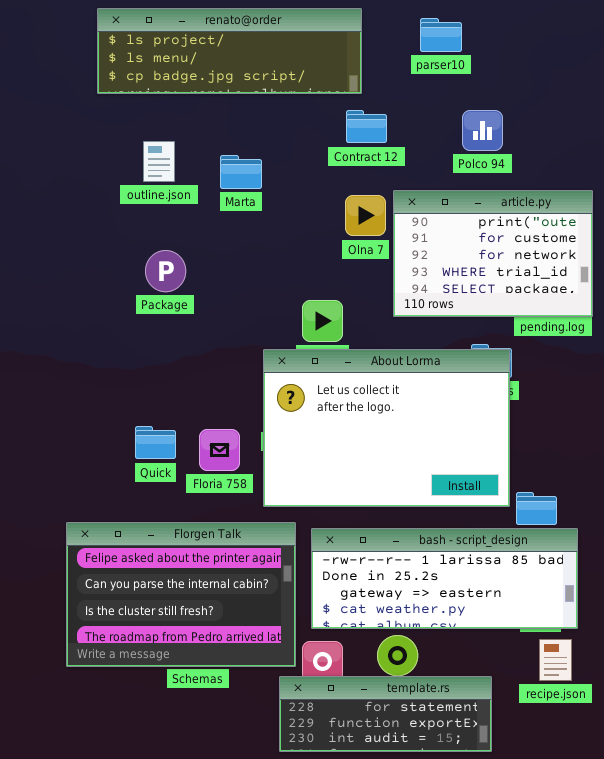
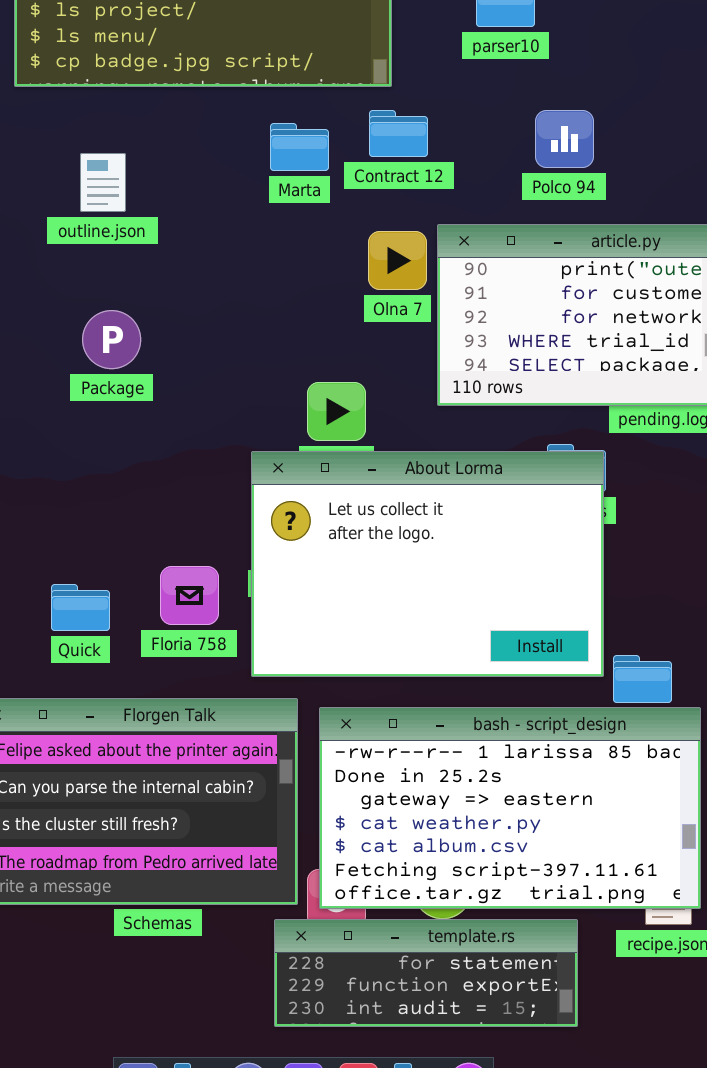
Marta: [220,155,262,189] -> [270,123,329,171], moved
Quick: [135,426,176,459] -> [51,584,110,631], moved
bash - script_design: [311,528,578,629] -> [319,707,701,909], resized

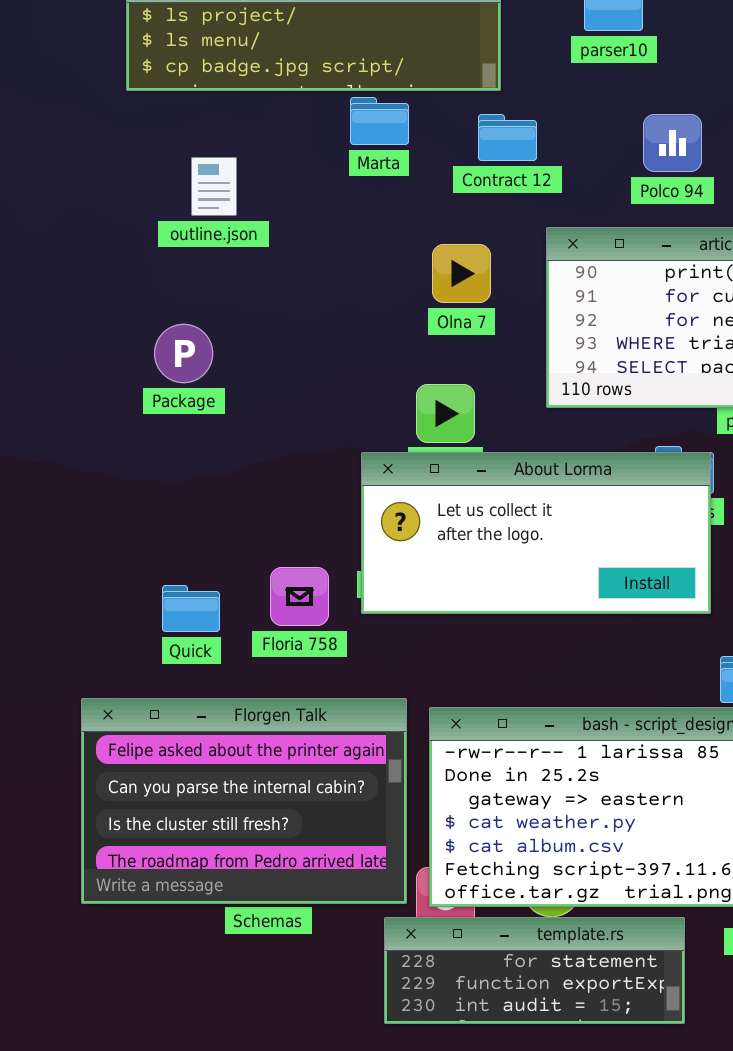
Marta: [270,123,329,171] -> [350,97,409,145], moved
Olna 7: [368,231,427,290] -> [432,244,491,303], moved
Package: [82,310,141,369] -> [154,324,213,383], moved
About Lorma: [251,451,604,677] -> [361,452,711,614], resized

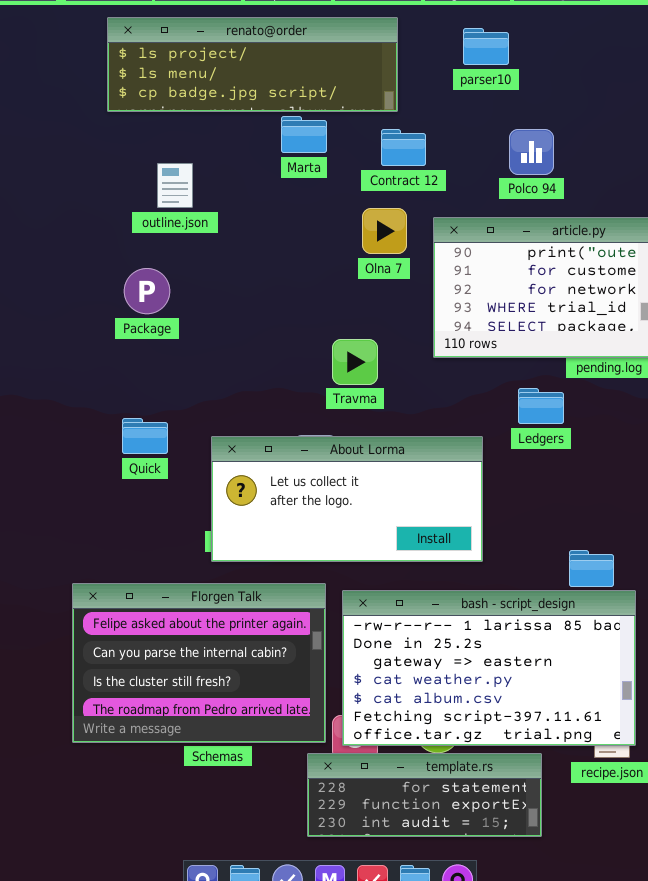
Olna 7: [432,244,491,303] -> [362,208,407,254], moved
Package: [154,324,213,383] -> [124,268,170,314], moved
About Lorma: [361,452,711,614] -> [211,436,483,562], moved
Quick: [162,585,220,632] -> [122,418,168,454], moved

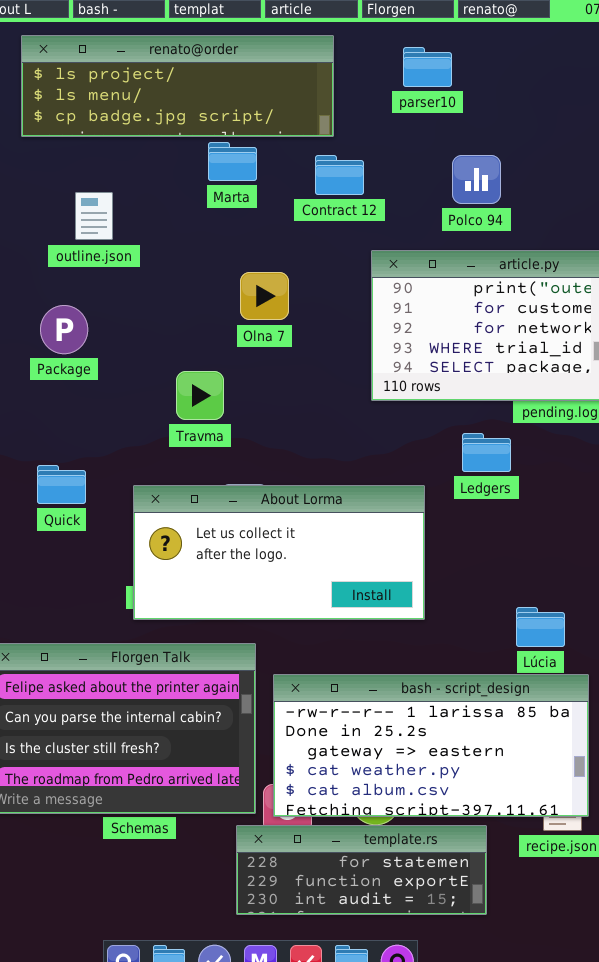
Olna 7: [362,208,407,254] -> [240,272,289,320], moved
Travma: [332,339,378,385] -> [176,371,224,420], moved
bash - script_design: [342,590,636,746] -> [273,674,589,817], resized

